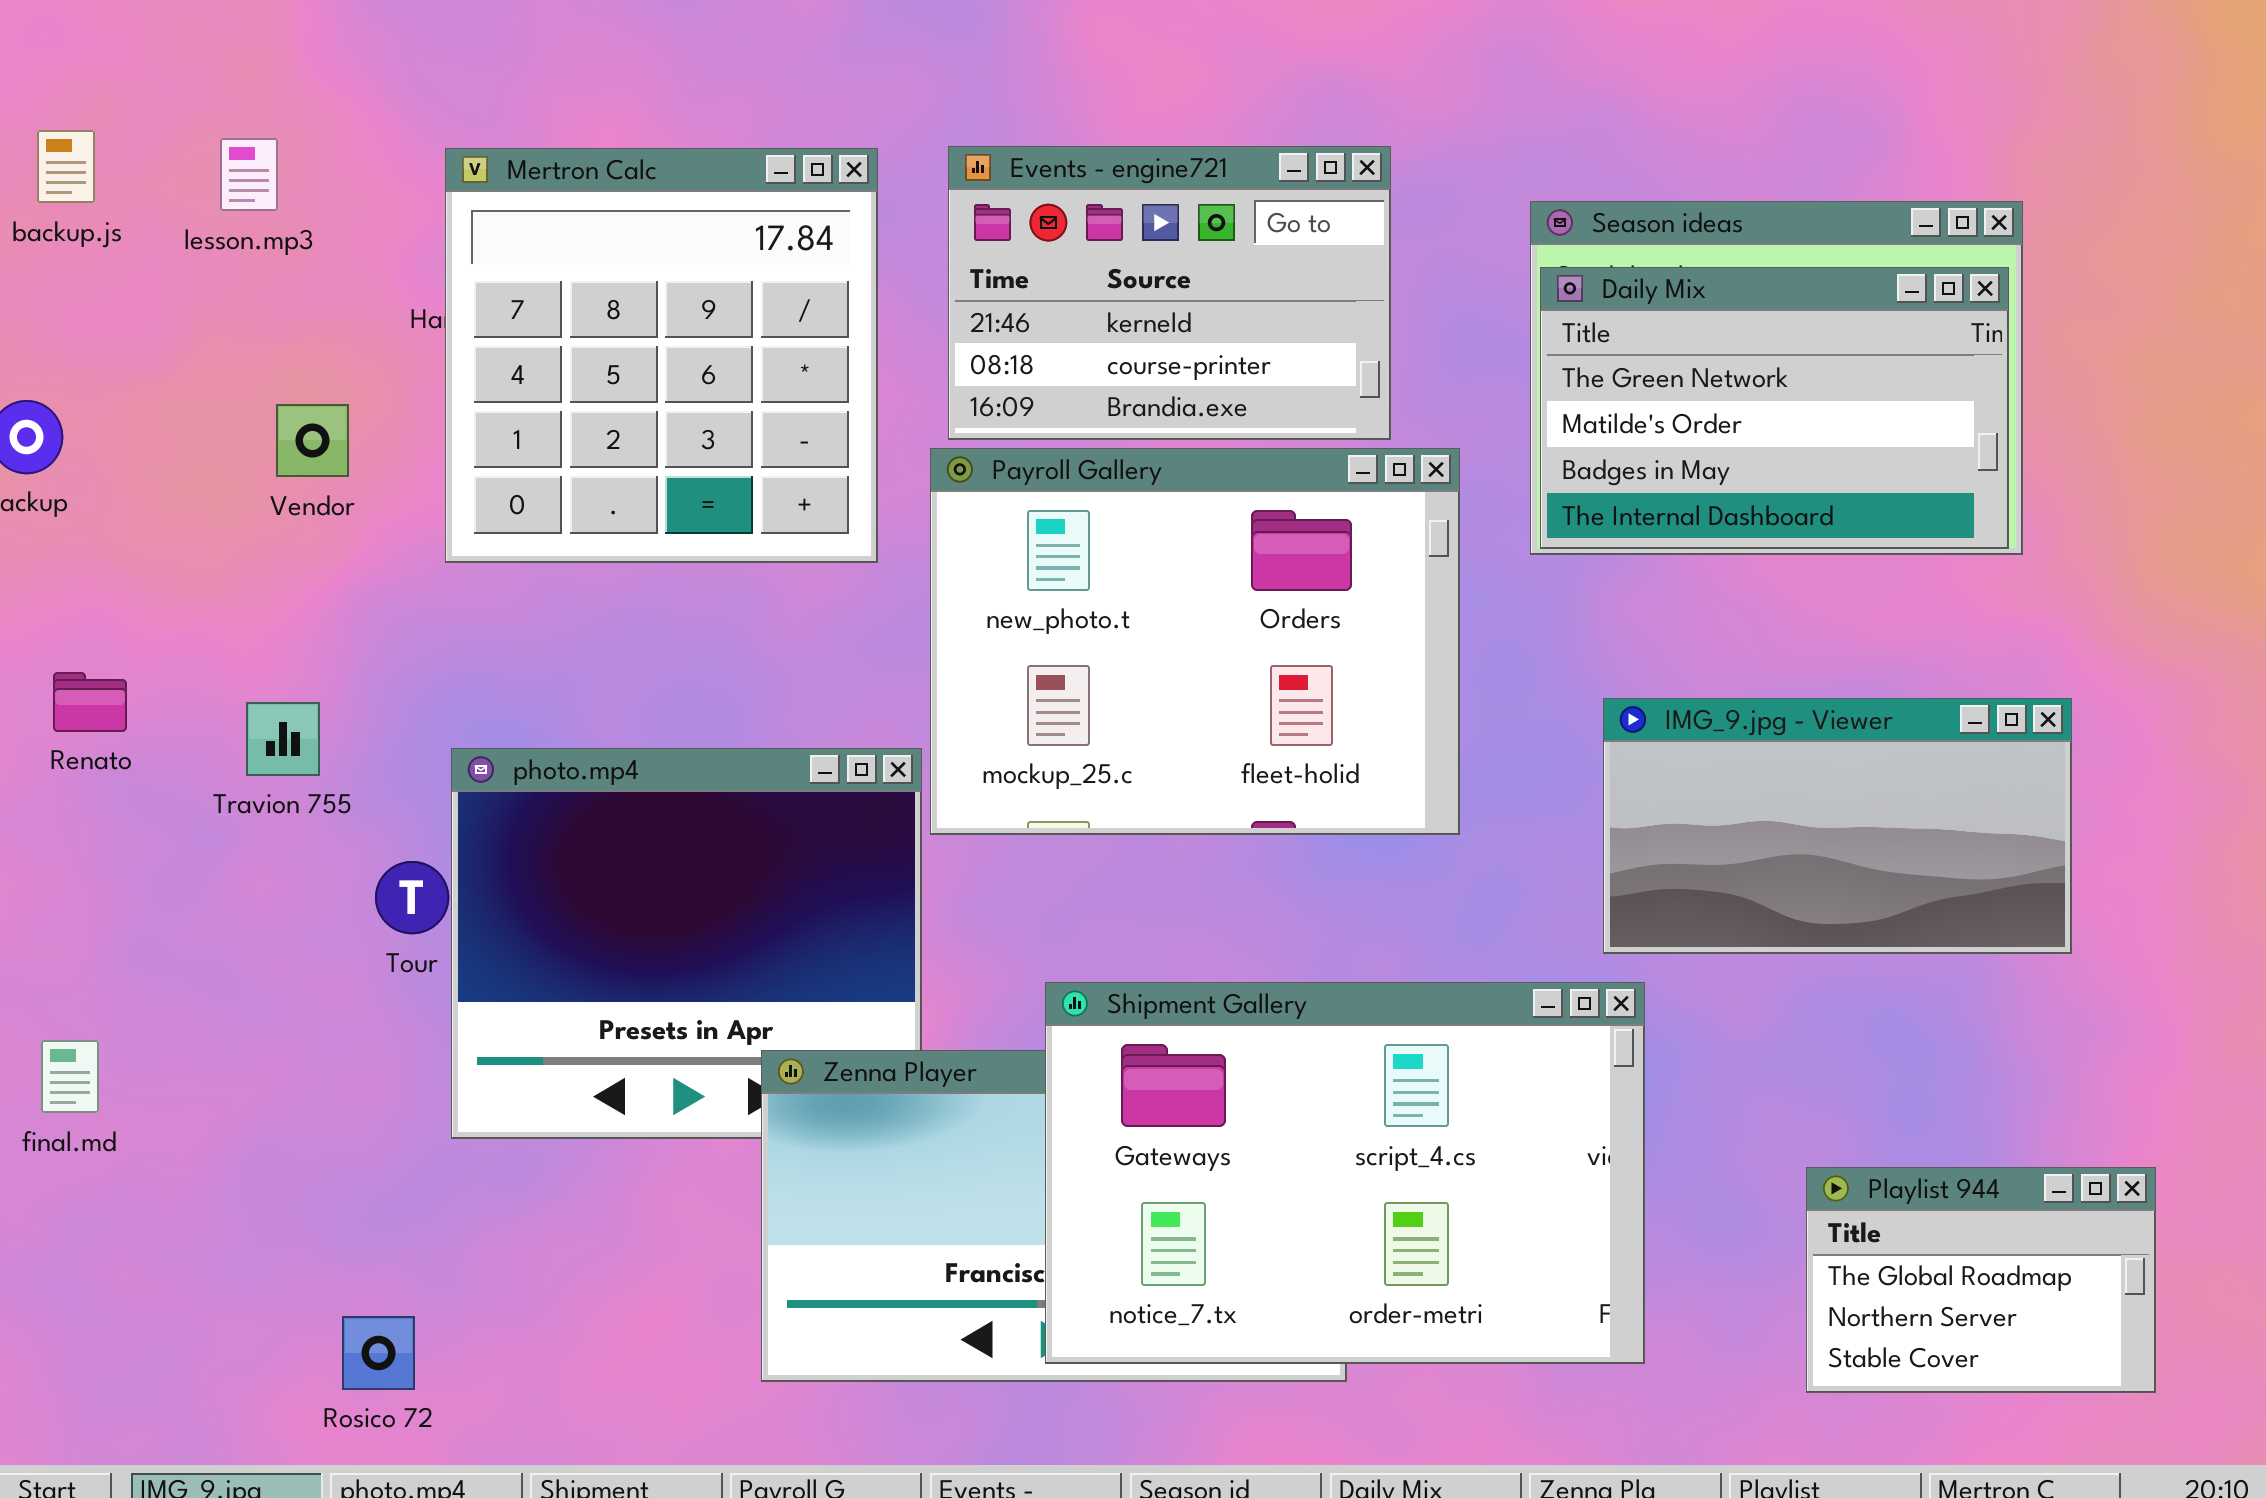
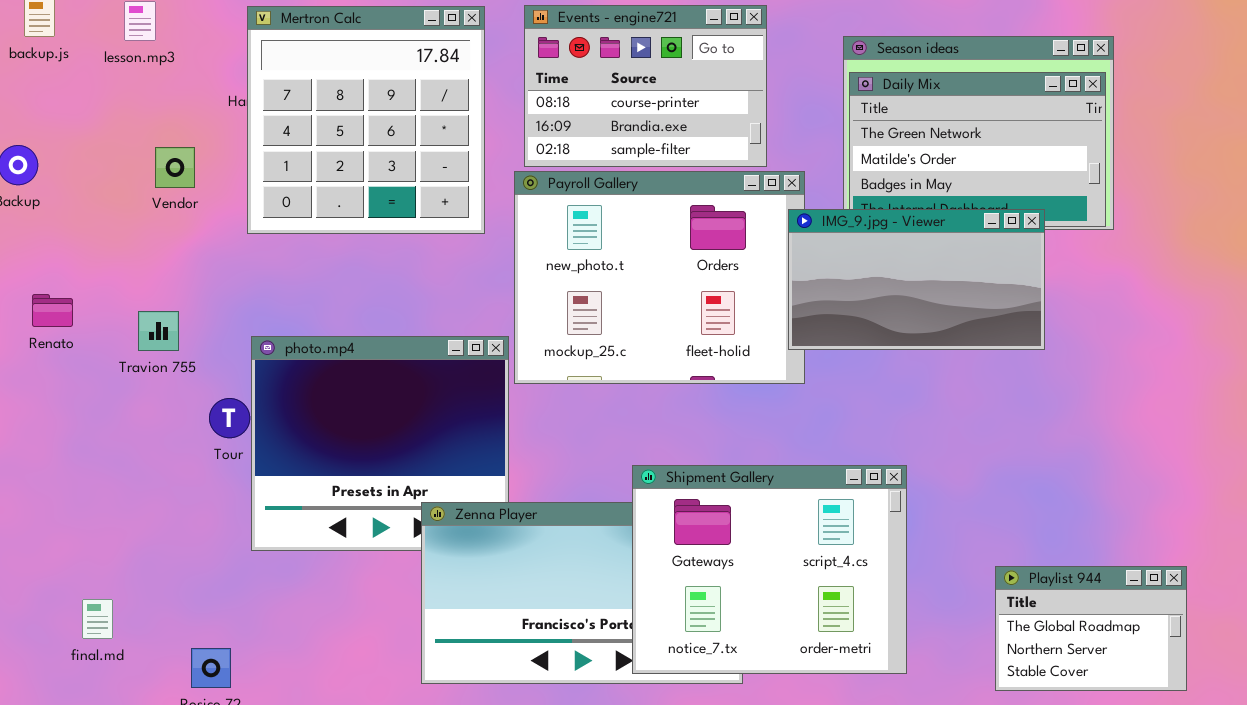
Events - engine721: [948,146,1391,440] -> [524,5,767,167], scrolled down 1 row
IMG_9.jpg - Viewer: [1603,698,2072,954] -> [788,209,1045,350], moved
Shipment Gallery: [1045,982,1645,1364] -> [632,465,907,674], resized
final.md: [41,1040,99,1113] -> [82,599,113,639], moved

